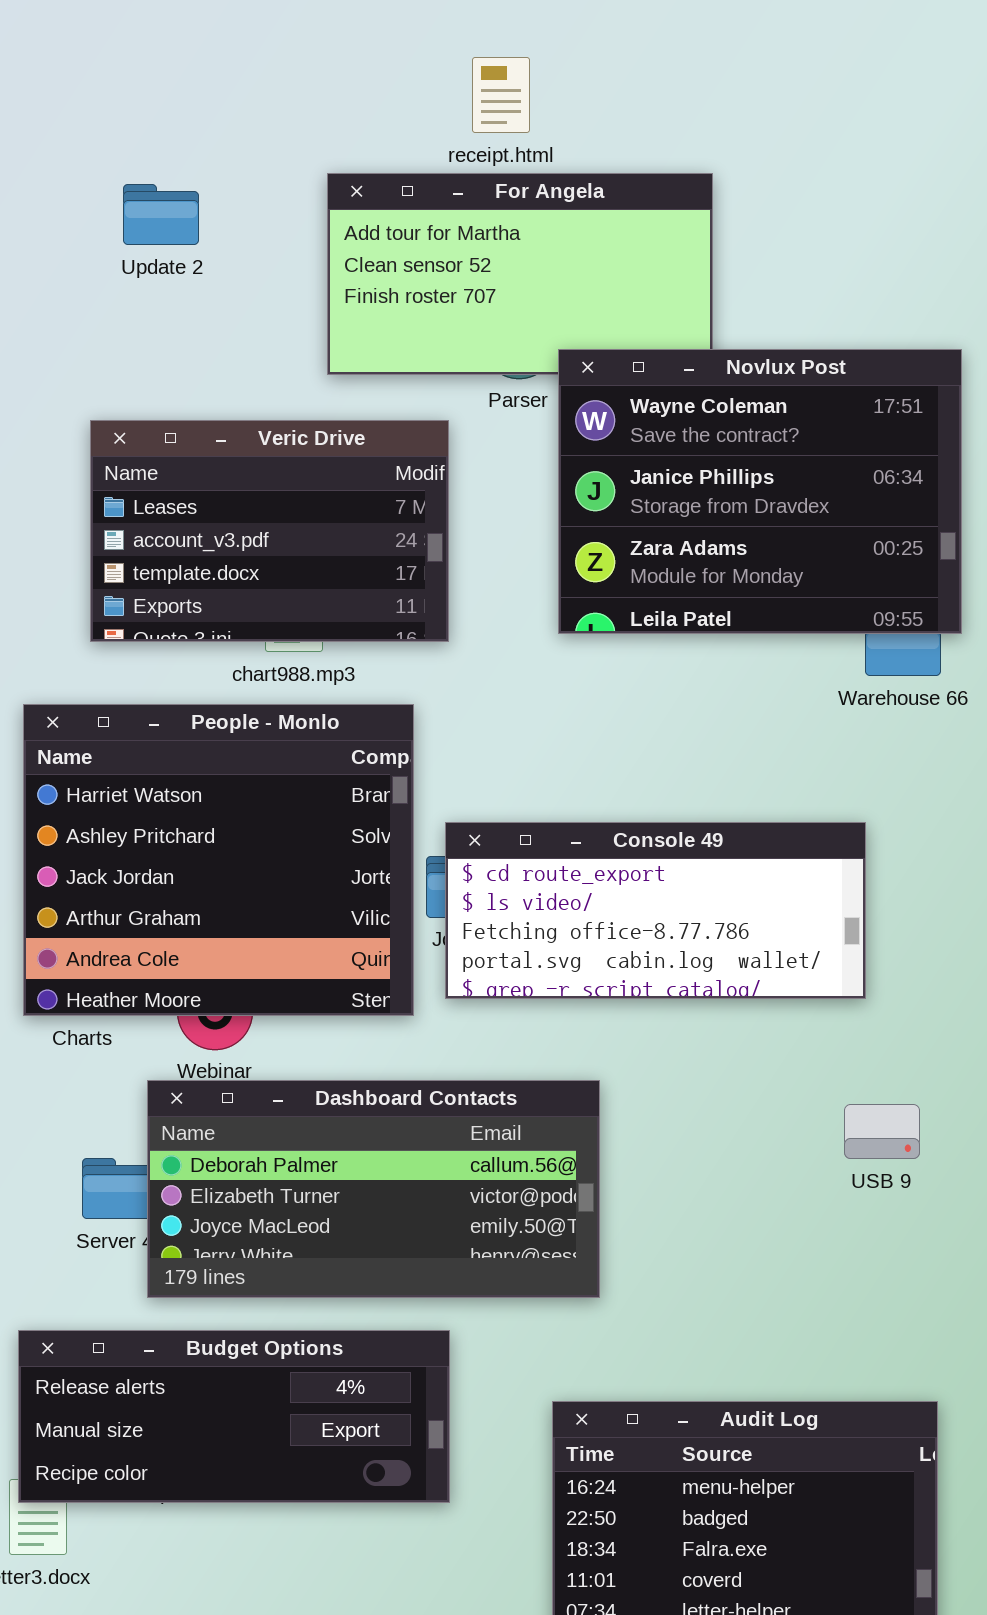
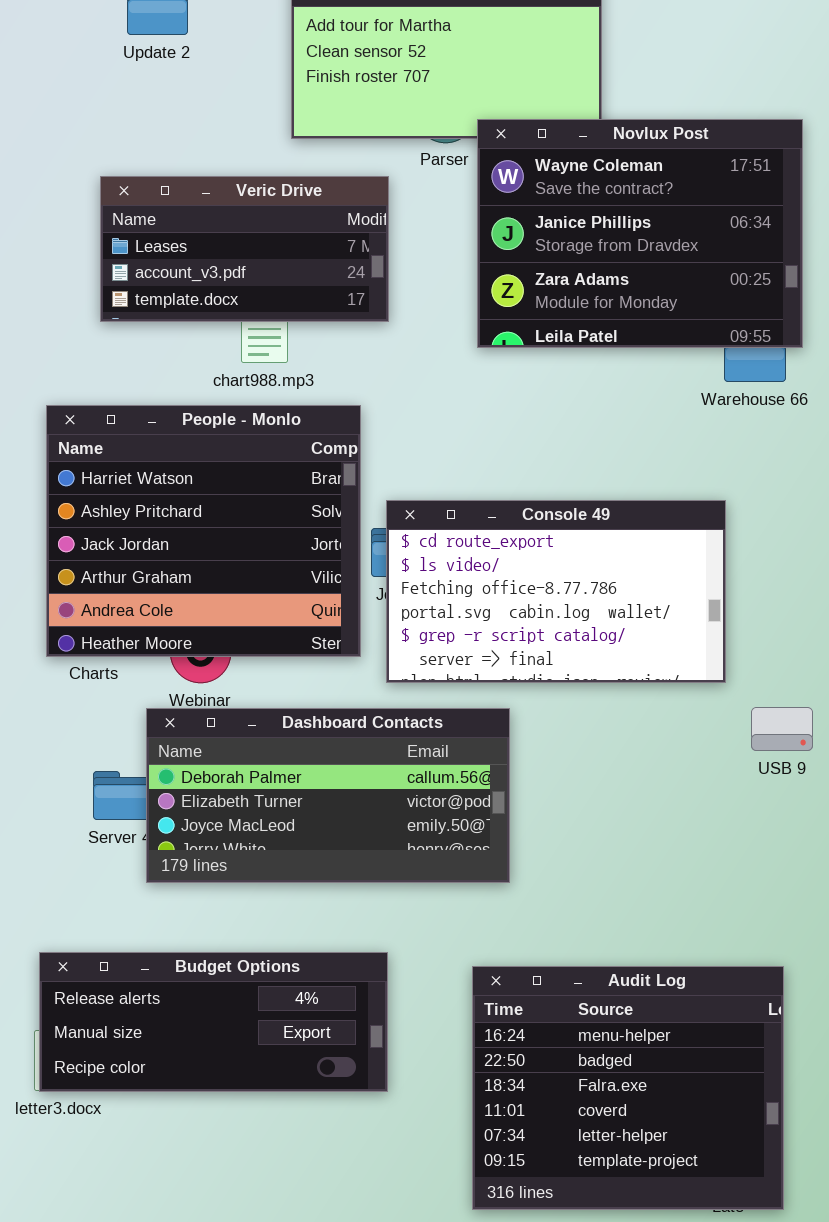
Veric Drive: [90,420,449,642] -> [100,176,389,322], resized
Console 49: [445,822,866,999] -> [386,500,726,683], resized
USB 9: [844,1104,920,1159] -> [751,707,813,751], moved
Budget Options: [18,1330,450,1503] -> [39,952,388,1092], moved

